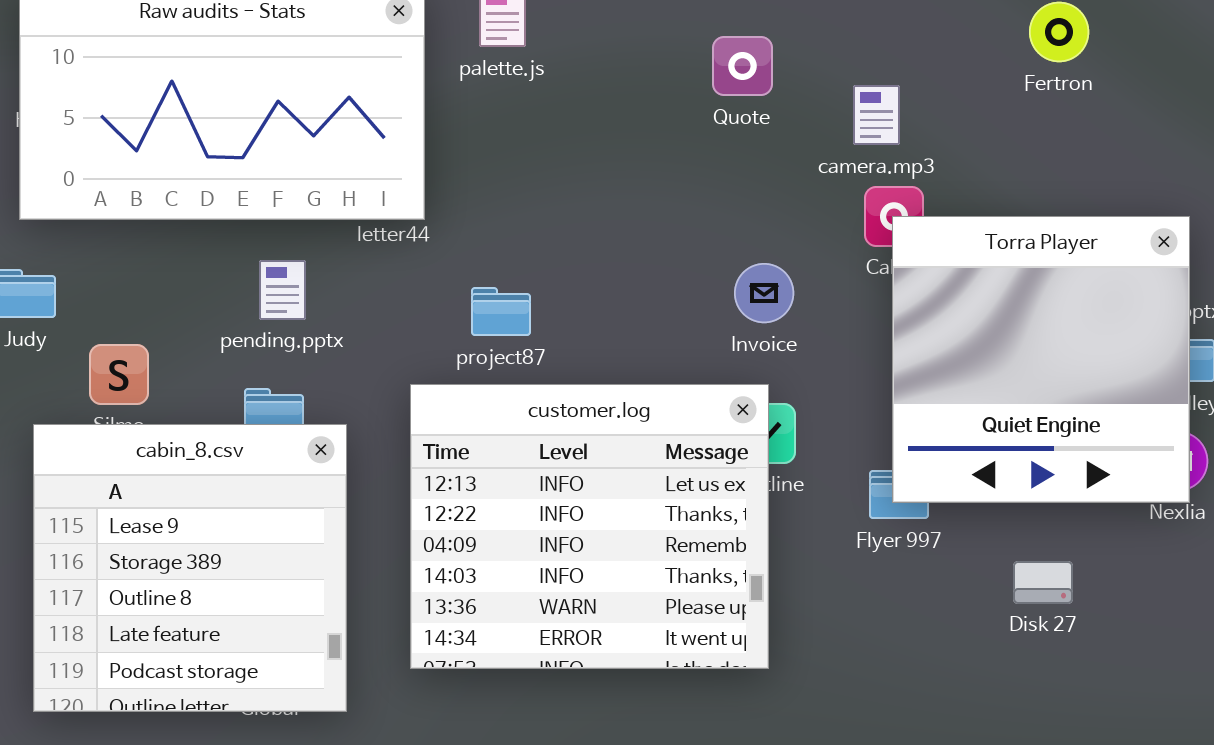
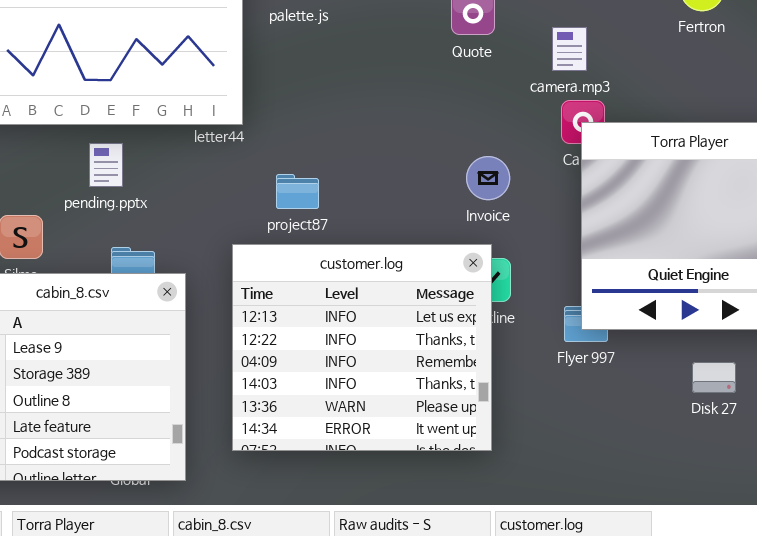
pending.pptx: [259,260,306,320] -> [89,143,123,187], moved
Disk 27: [1013,561,1073,604] -> [692,362,736,393], moved

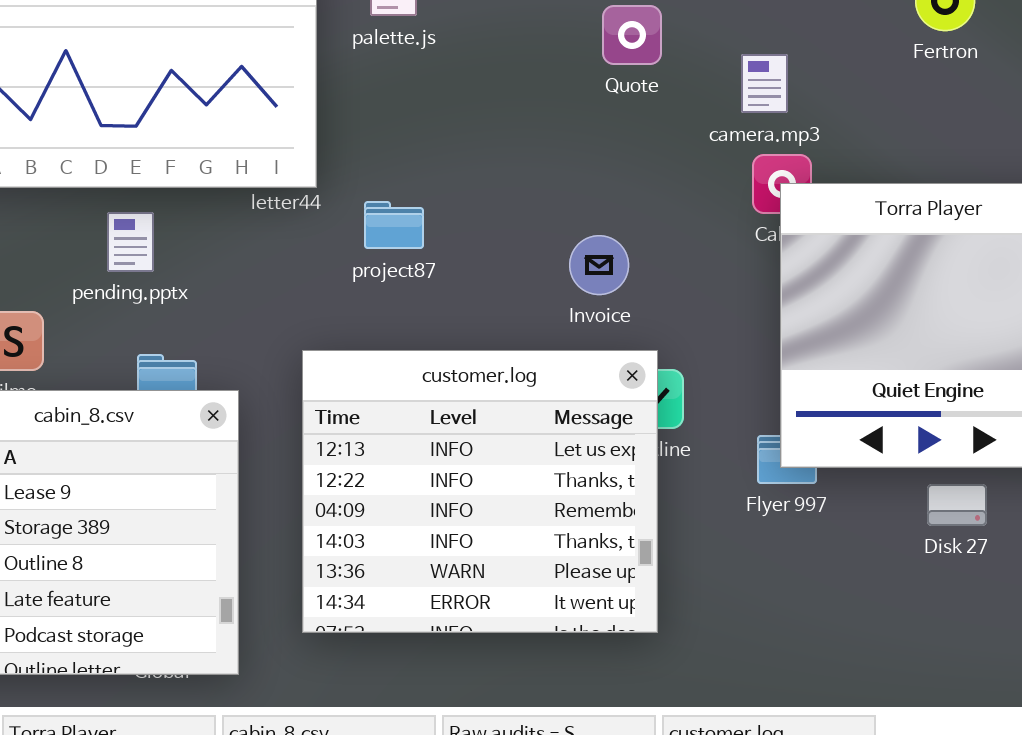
Invoice: [466,156,510,200] -> [569,235,629,295], moved
project87: [276,174,319,209] -> [364,201,424,249], moved
Disk 27: [692,362,736,393] -> [927,484,987,526], moved

